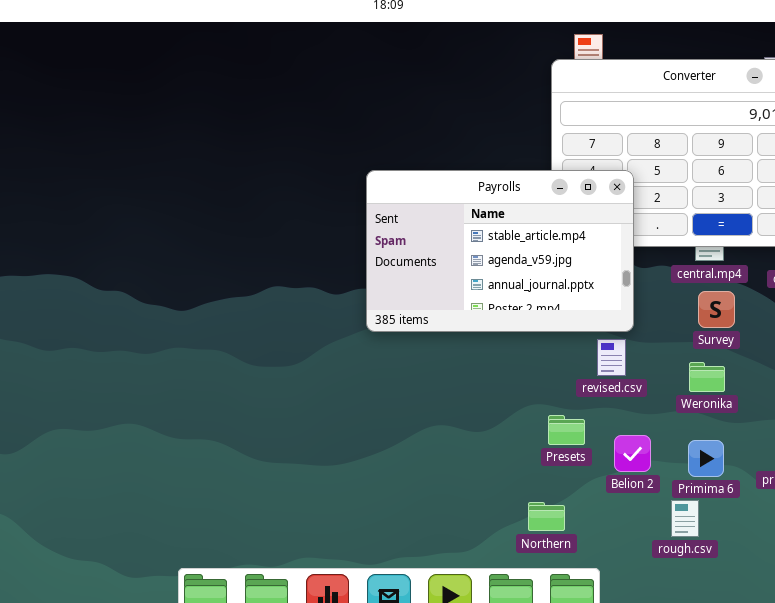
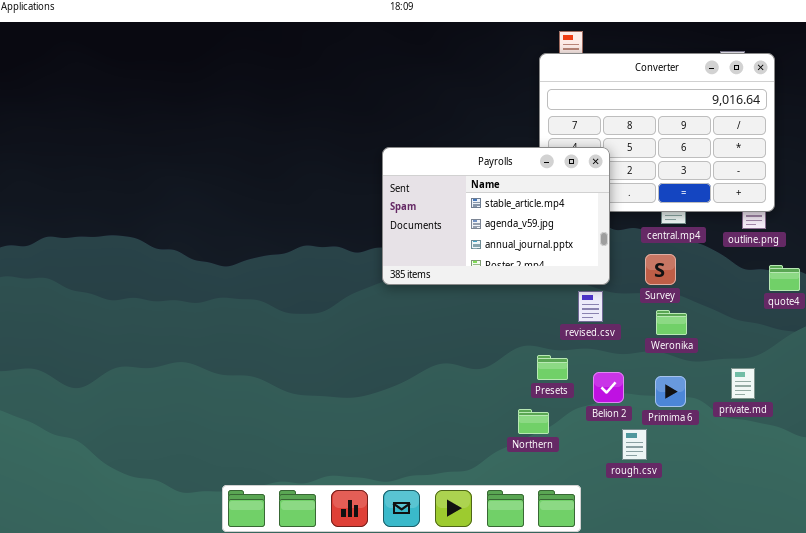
Survey: [698,291,735,328] -> [645,254,676,285], moved
rough.csv: [671,500,699,537] -> [622,429,647,460], moved
Northern: [528,502,565,531] -> [518,409,549,434], moved

